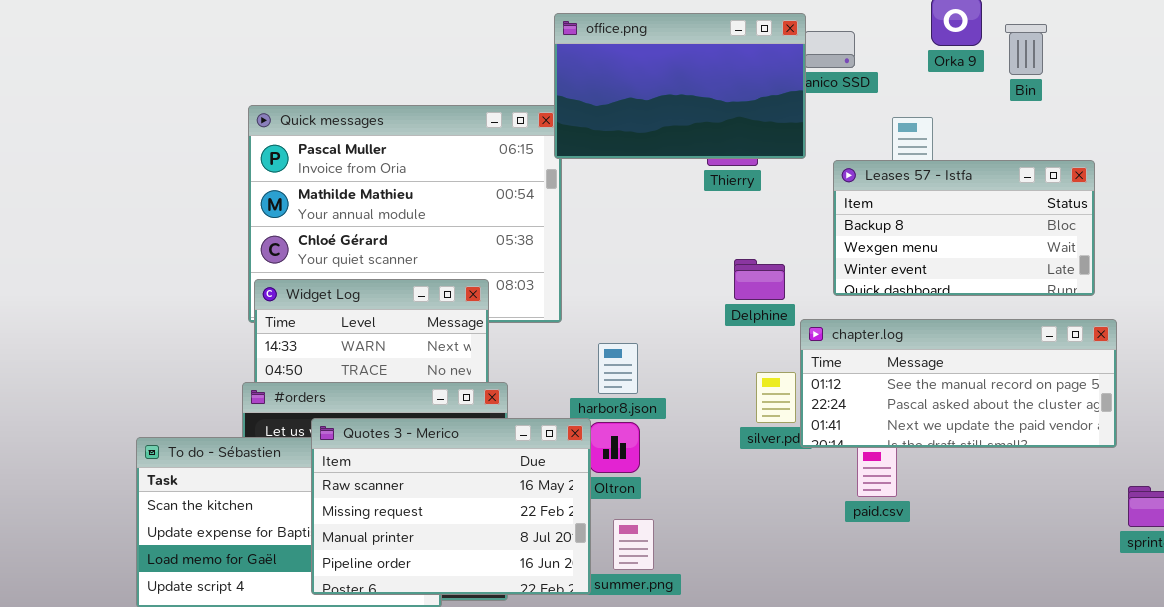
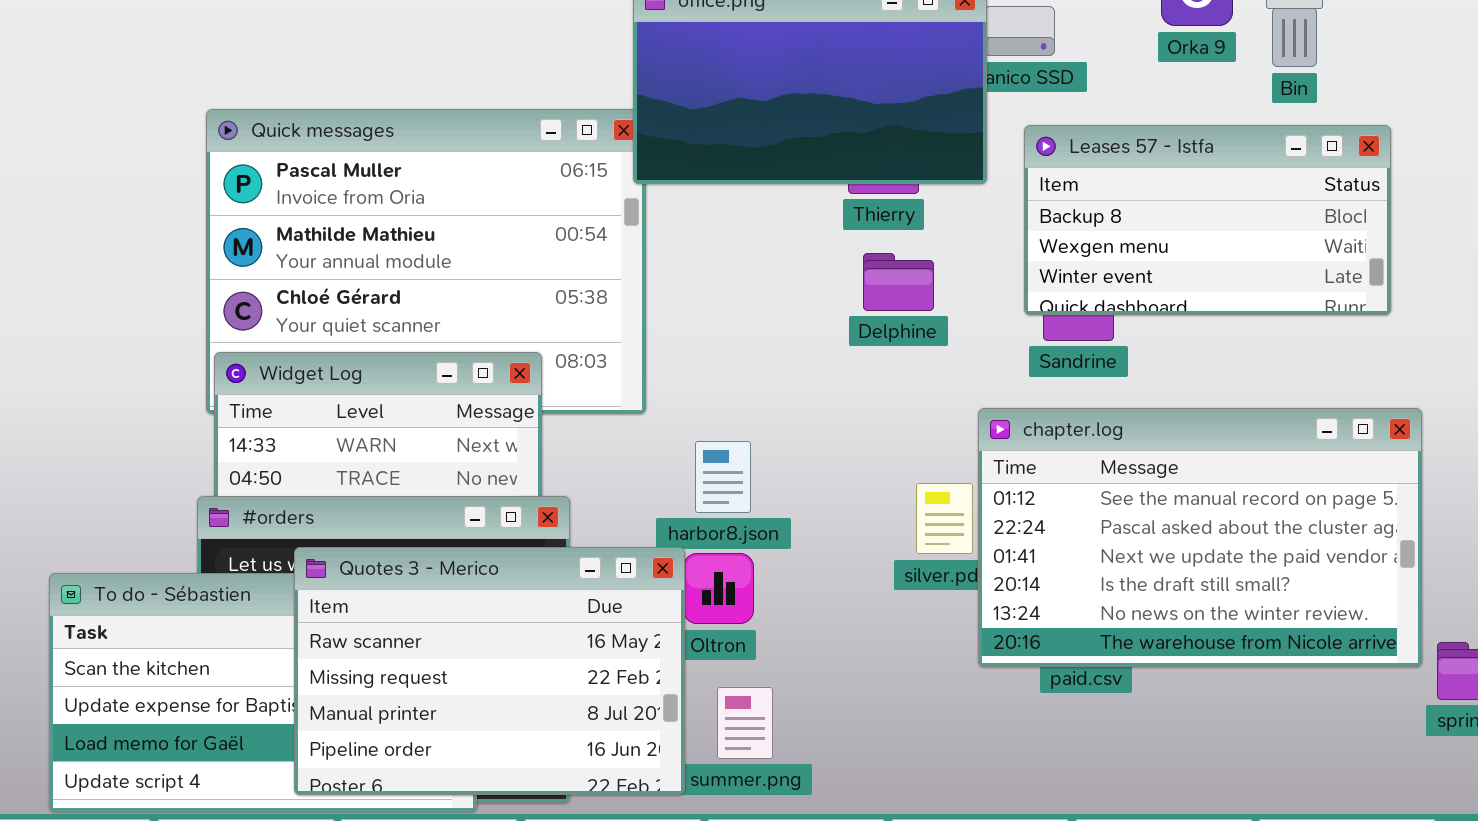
Leases 57 - Istfa: [833,160,1095,296] -> [1024,125,1391,315], moved
Delphine: [734,259,785,300] -> [863,253,934,311], moved
chapter.log: [800,319,1117,448] -> [978,408,1422,667], resized

